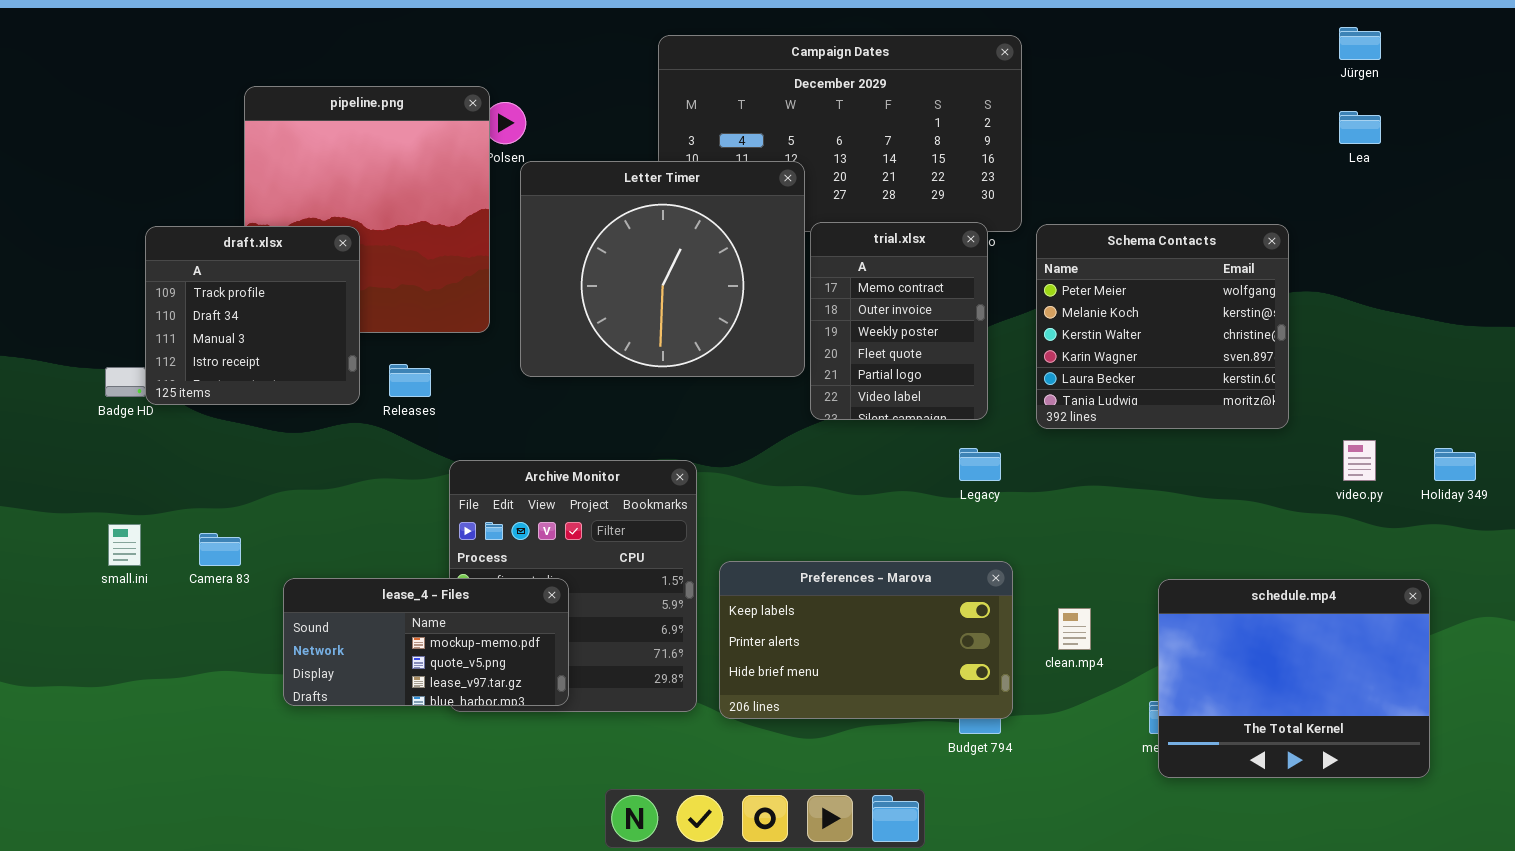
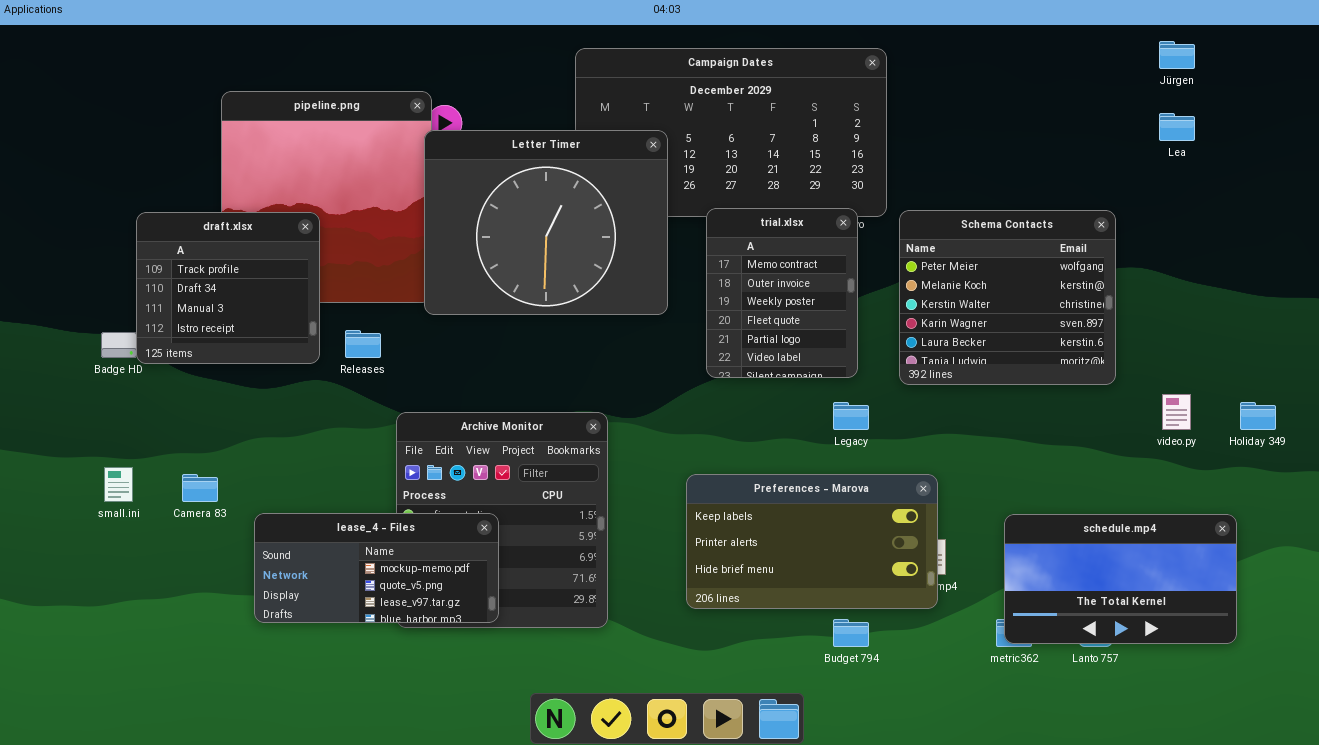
Letter Timer: [520,161,805,377] -> [424,130,668,315], moved
Preferences - Marova: [719,561,1013,719] -> [686,474,938,609], moved
schedule.mp4: [1158,579,1430,778] -> [1004,514,1237,644], resized

